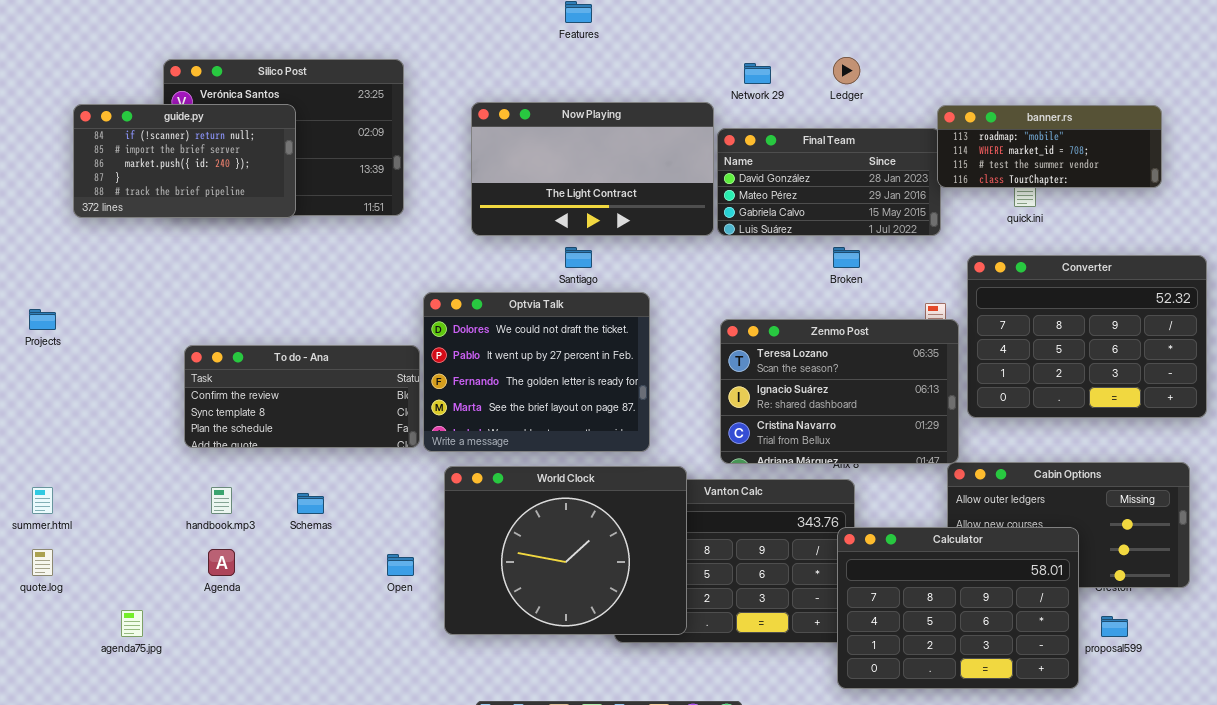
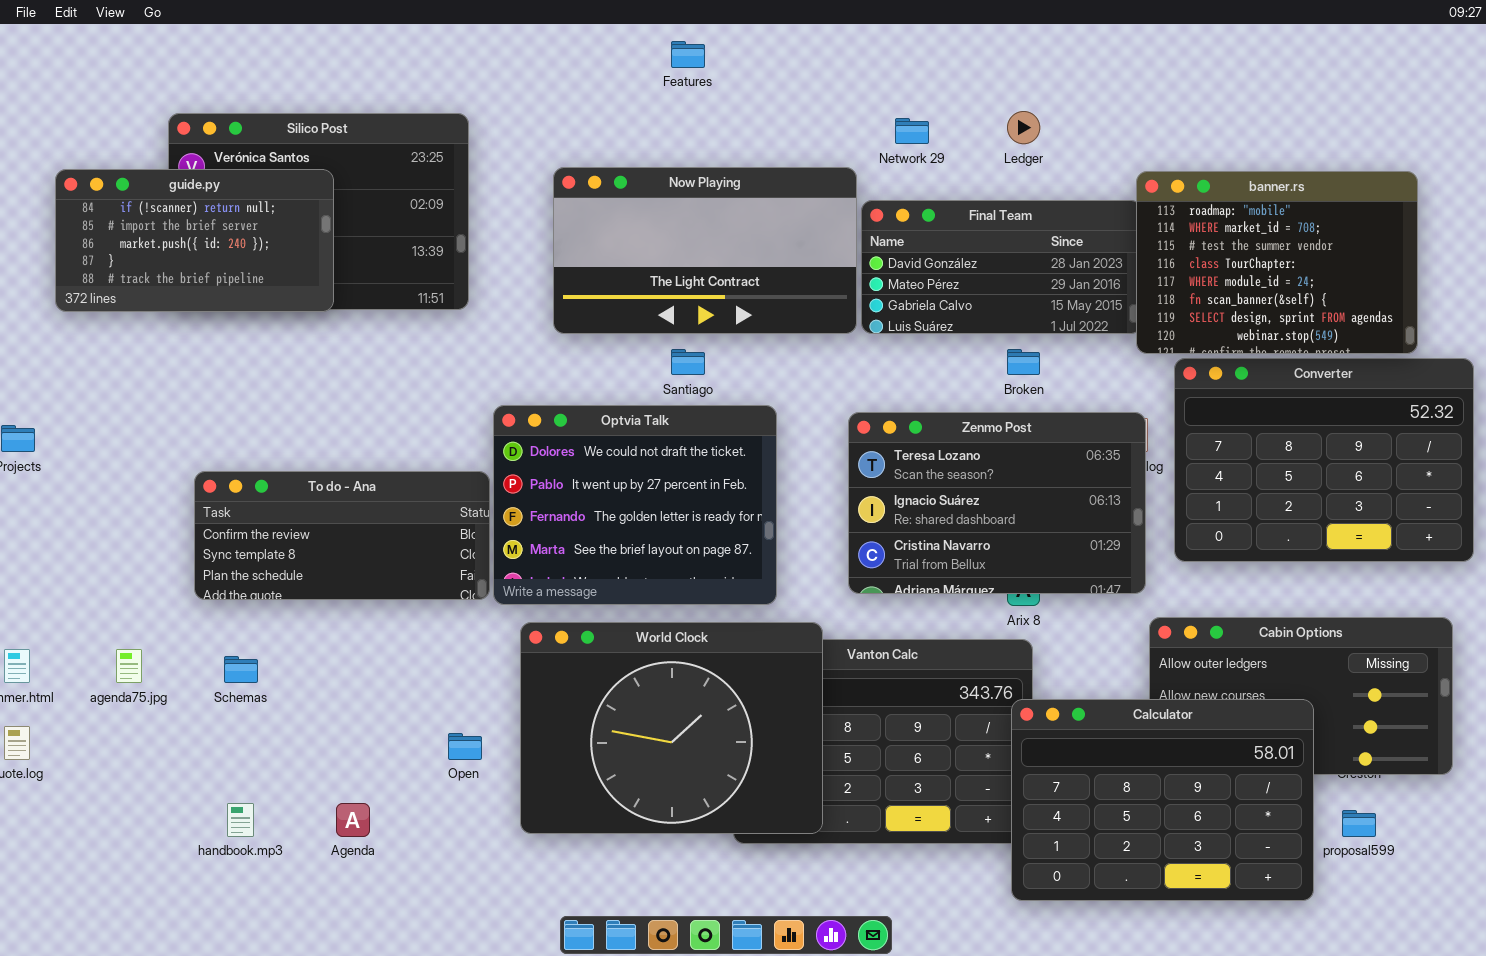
banner.rs: [937,105,1162,188] -> [1136,171,1418,354], resized
Zenmo Post: [720,319,959,464] -> [848,412,1146,594], moved
handbook.mp3: [211,487,232,514] -> [227,803,254,837], moved
Schemas: [297,493,324,514] -> [224,656,258,683], moved
Agenda: [208,549,235,576] -> [336,803,370,837], moved
agenda75.jpg: [121,610,143,637] -> [116,649,142,683], moved

